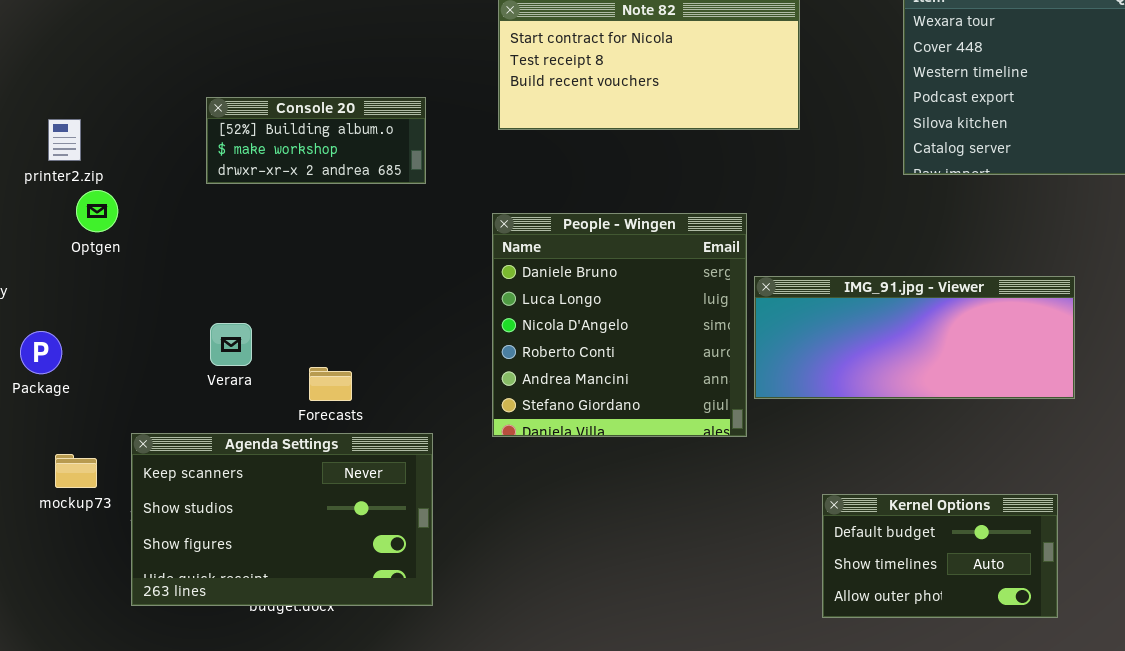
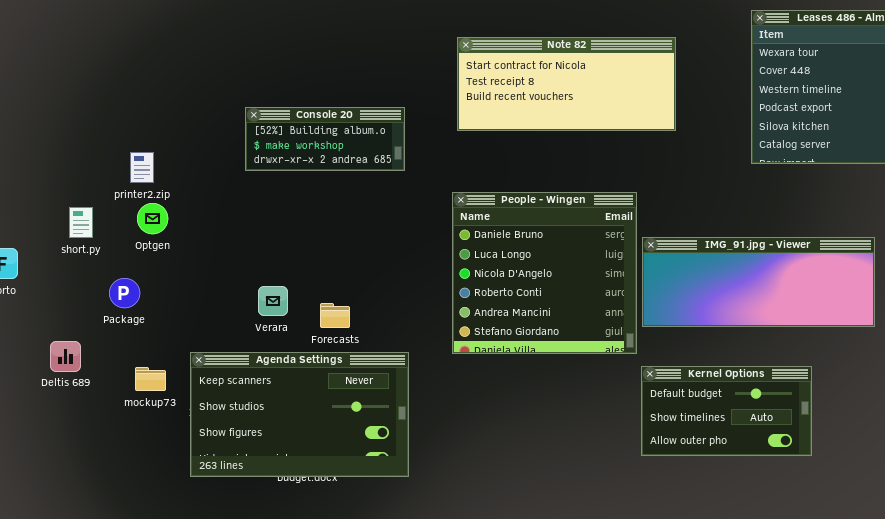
printer2.zip: [48,119,81,161] -> [130,152,154,183], moved
Optgen: [76,190,118,232] -> [137,203,168,234], moved
Verara: [210,323,252,366] -> [258,286,288,316], moved
Kernel Options: [822,494,1058,618] -> [641,366,812,456], moved

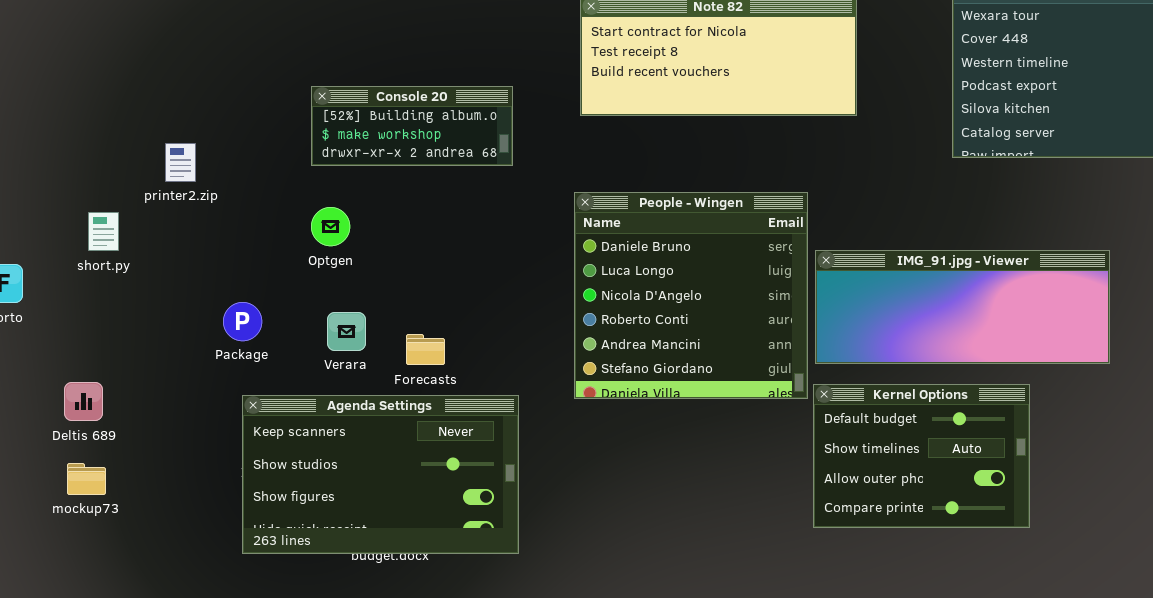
Optgen: [137,203,168,234] -> [311,207,350,246], moved
Package: [109,278,140,308] -> [223,302,262,341], moved
Kernel Options: [641,366,812,456] -> [813,384,1030,528], resized
mockup73: [135,367,166,391] -> [67,463,106,495], moved

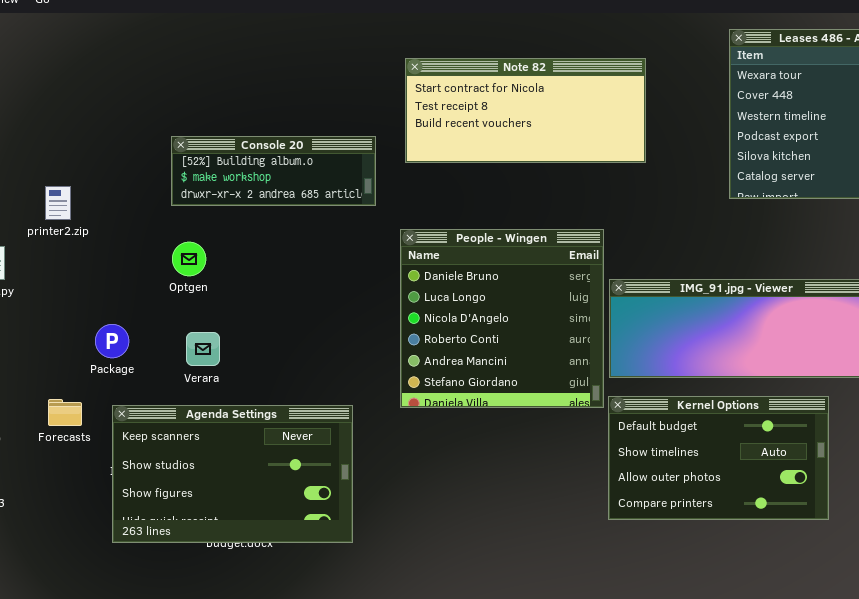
Console 20: [311,86,513,166] -> [171,136,376,206], resized
Forecasts: [406,334,445,365] -> [48,399,82,426], moved
Kernel Options: [813,384,1030,528] -> [608,396,829,520], resized

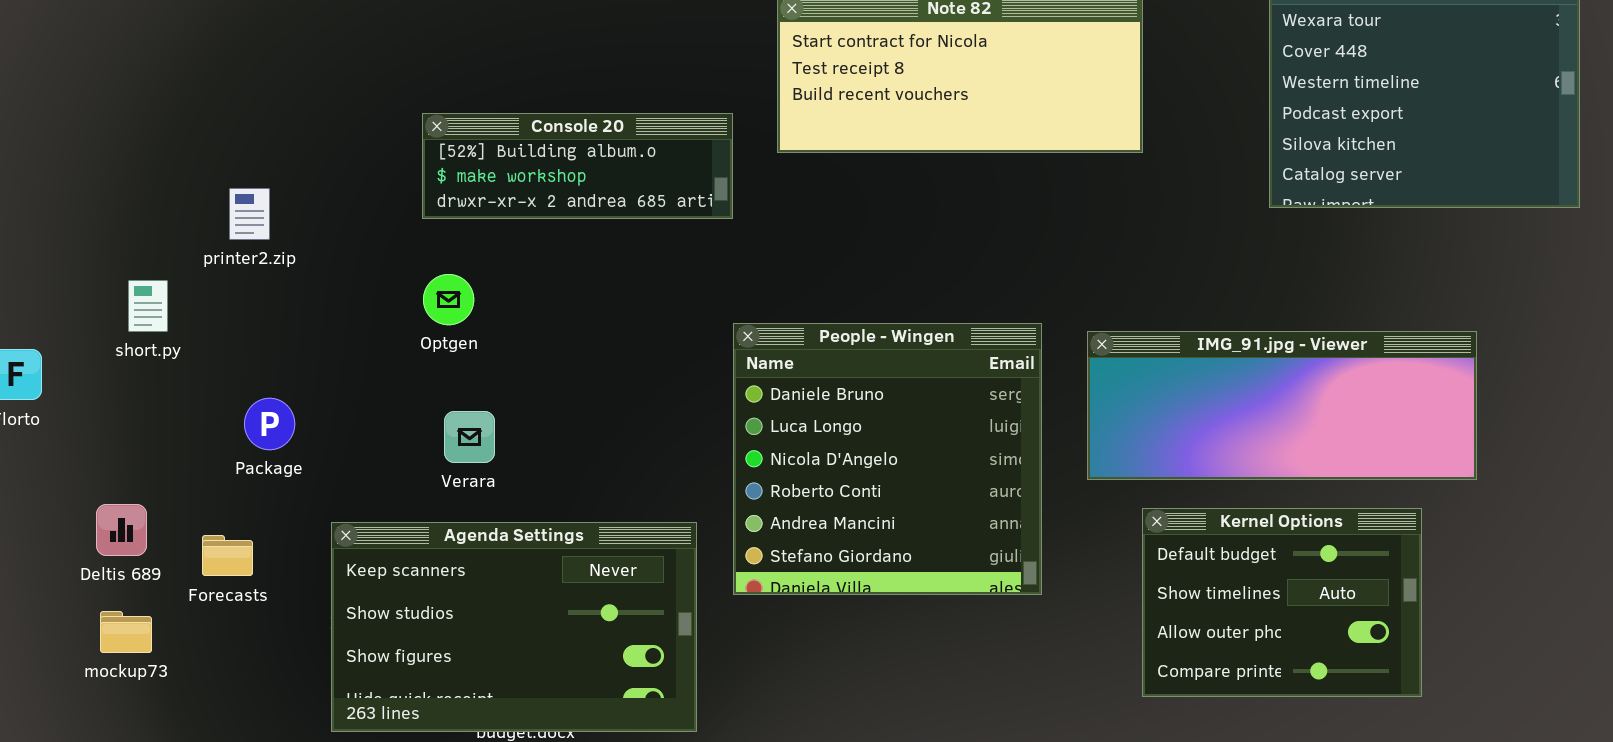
People - Wingen: [400,229,604,408] -> [733,323,1042,595], moved
Package: [95,324,129,358] -> [244,398,295,450], moved
Kernel Options: [608,396,829,520] -> [1142,508,1422,697], resized
Forecasts: [48,399,82,426] -> [202,535,253,576], moved

